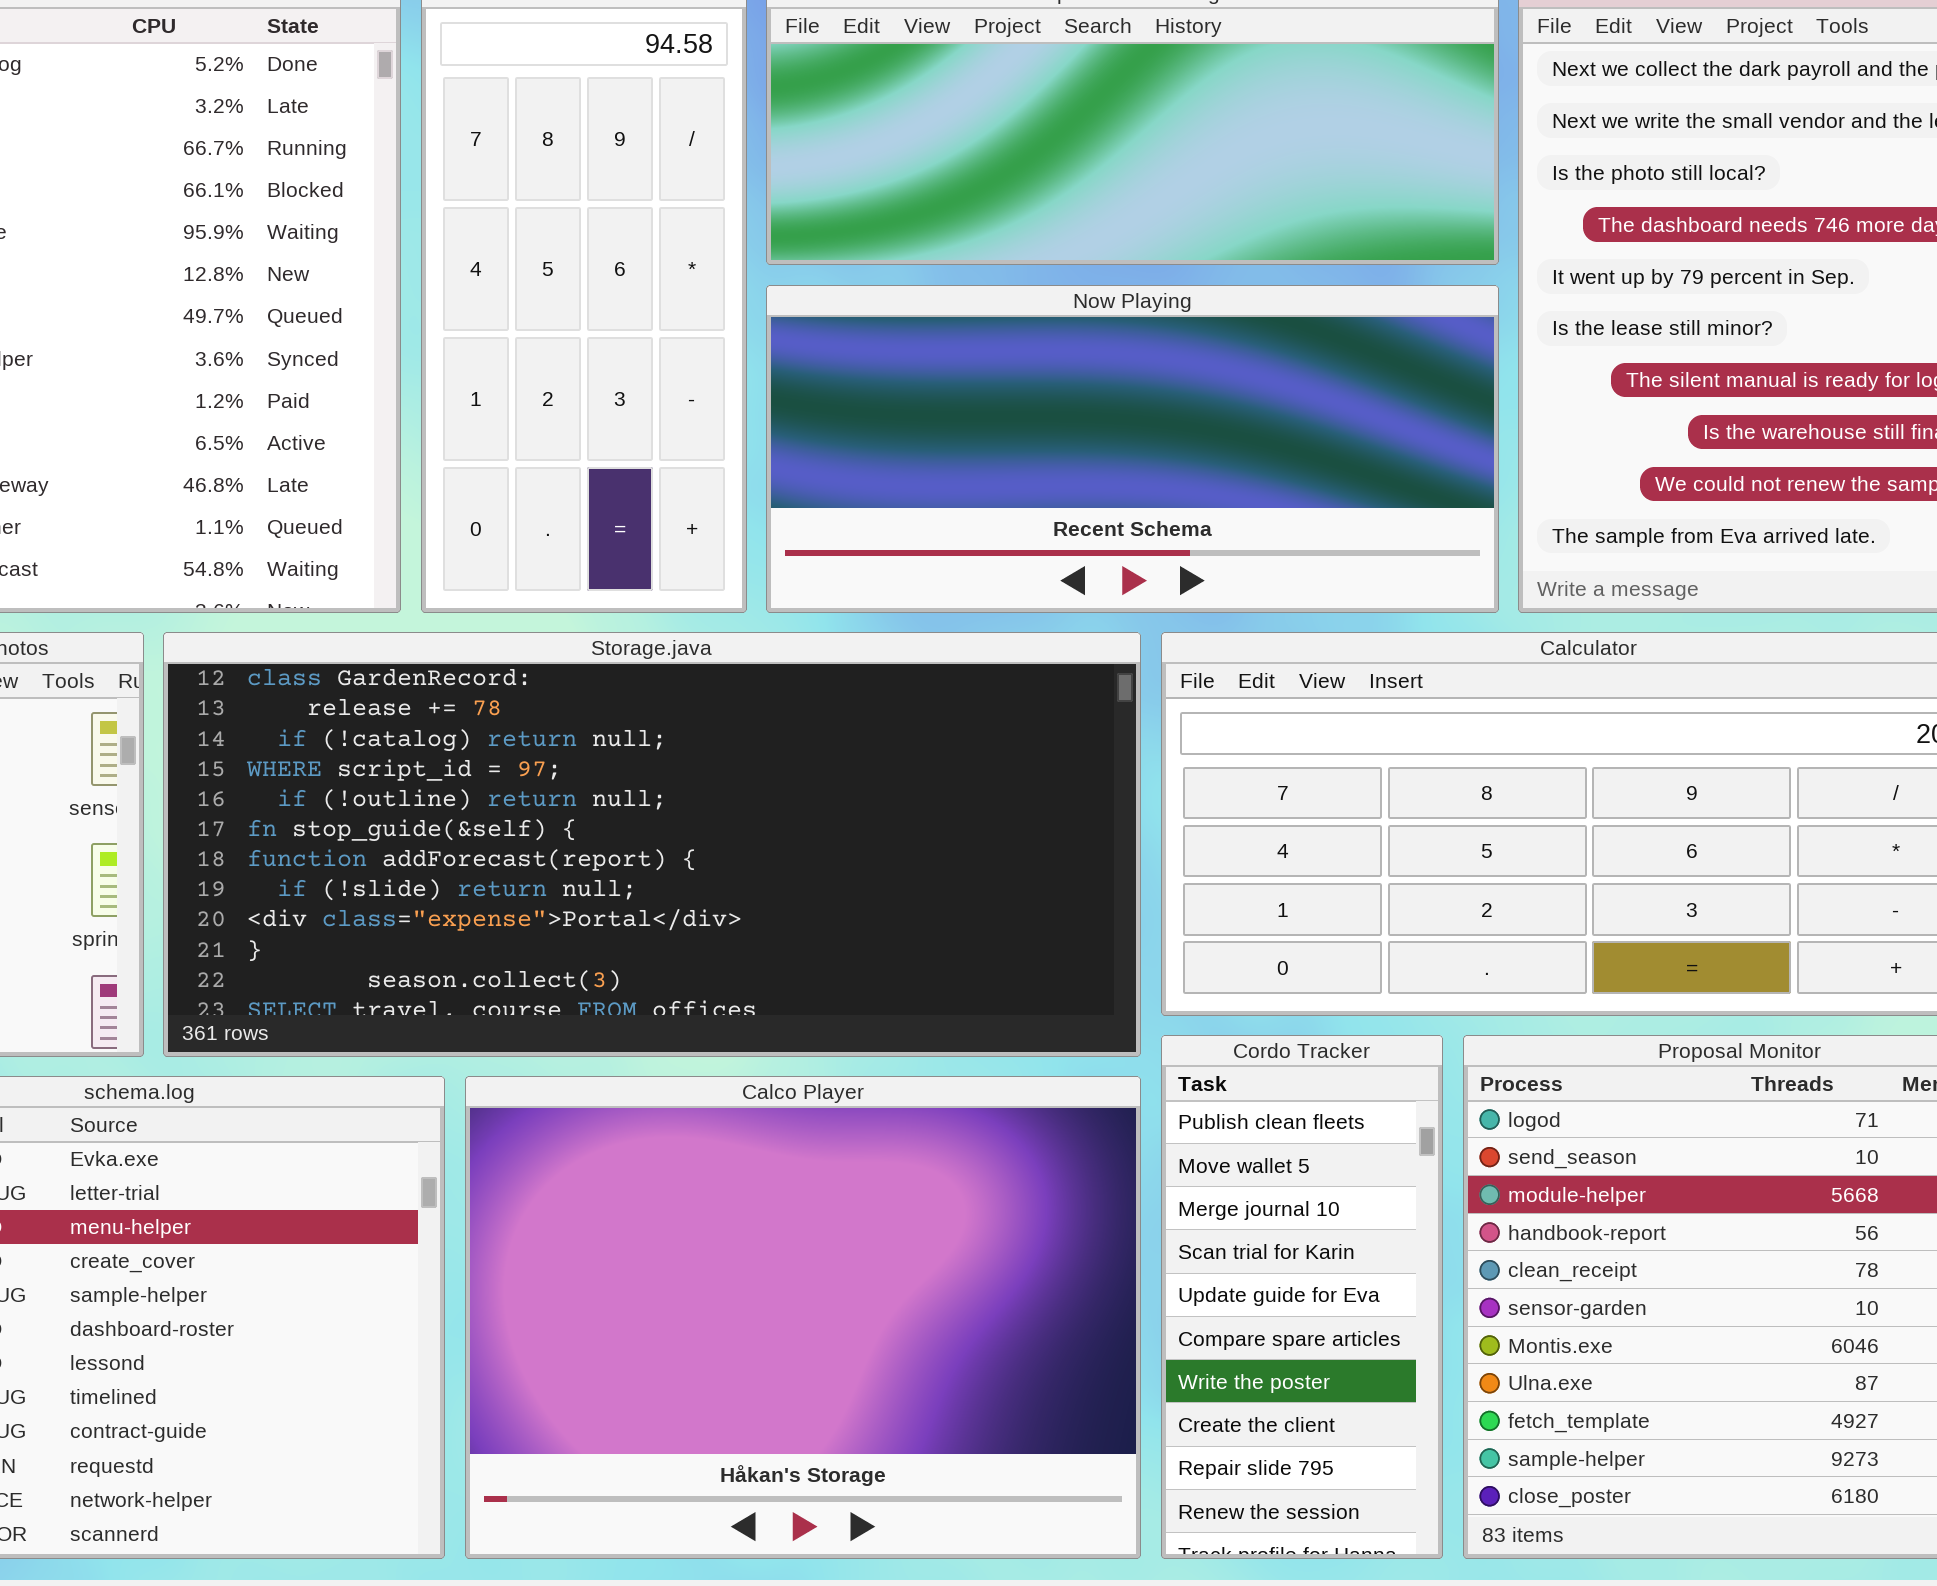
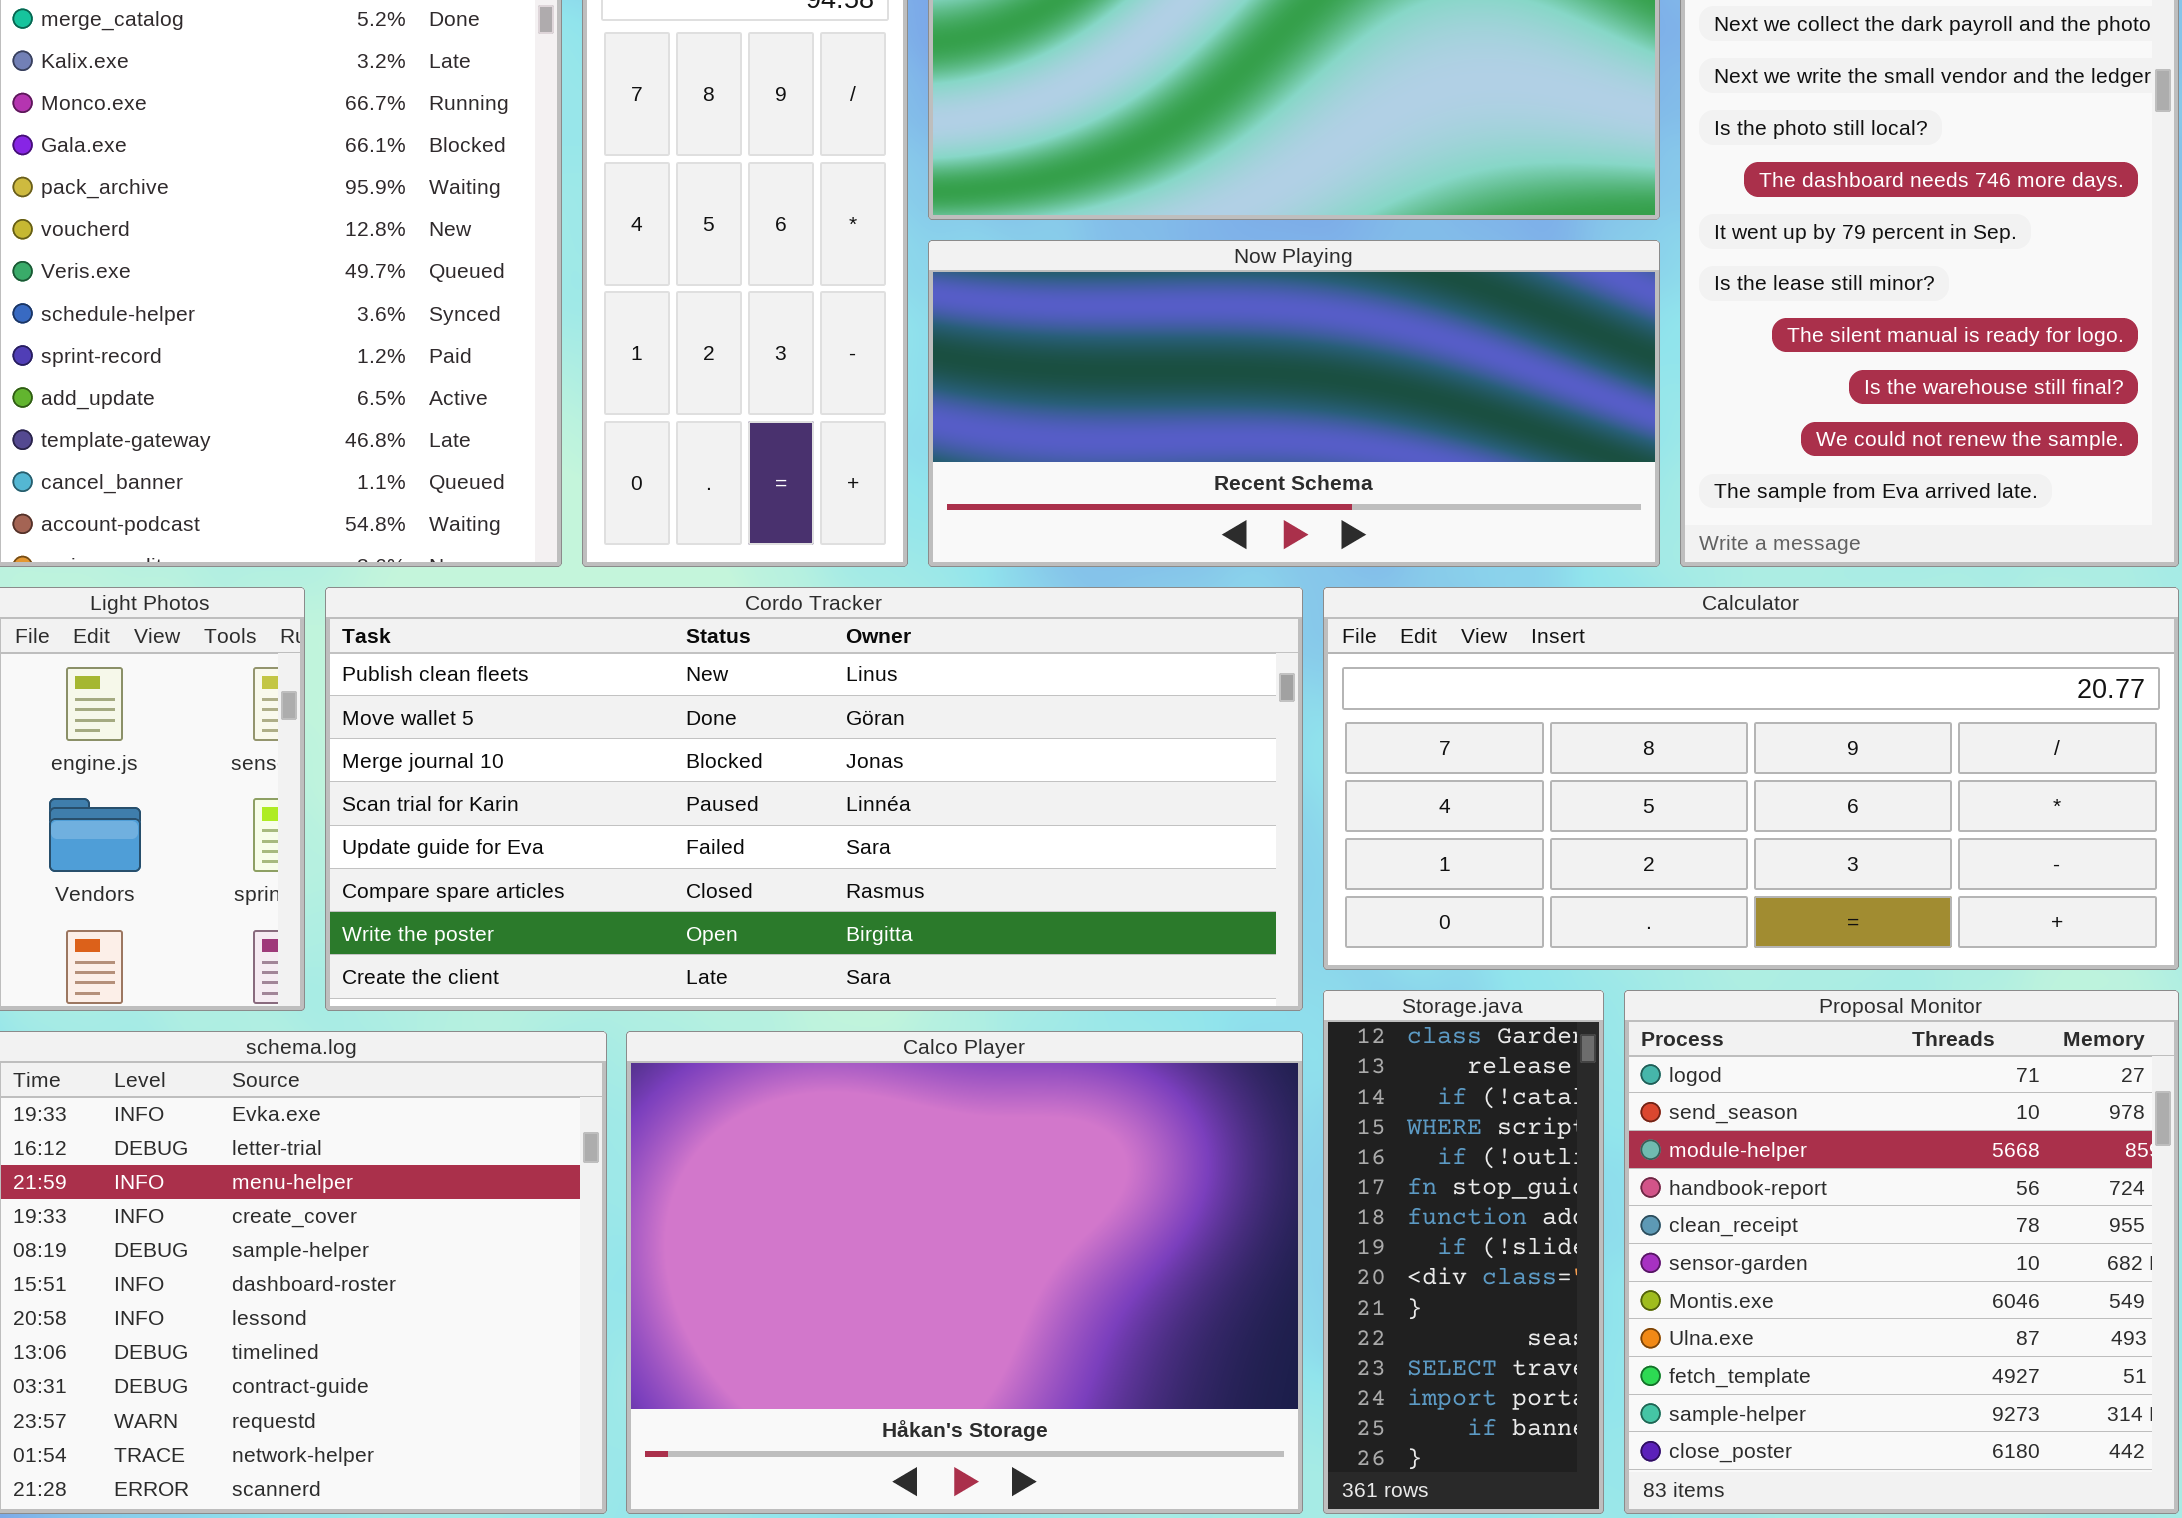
Storage.java: [163,632,1141,1057] -> [1323,990,1604,1514], moved, resized
Cordo Tracker: [1161,1035,1443,1559] -> [325,587,1303,1011], moved, resized

